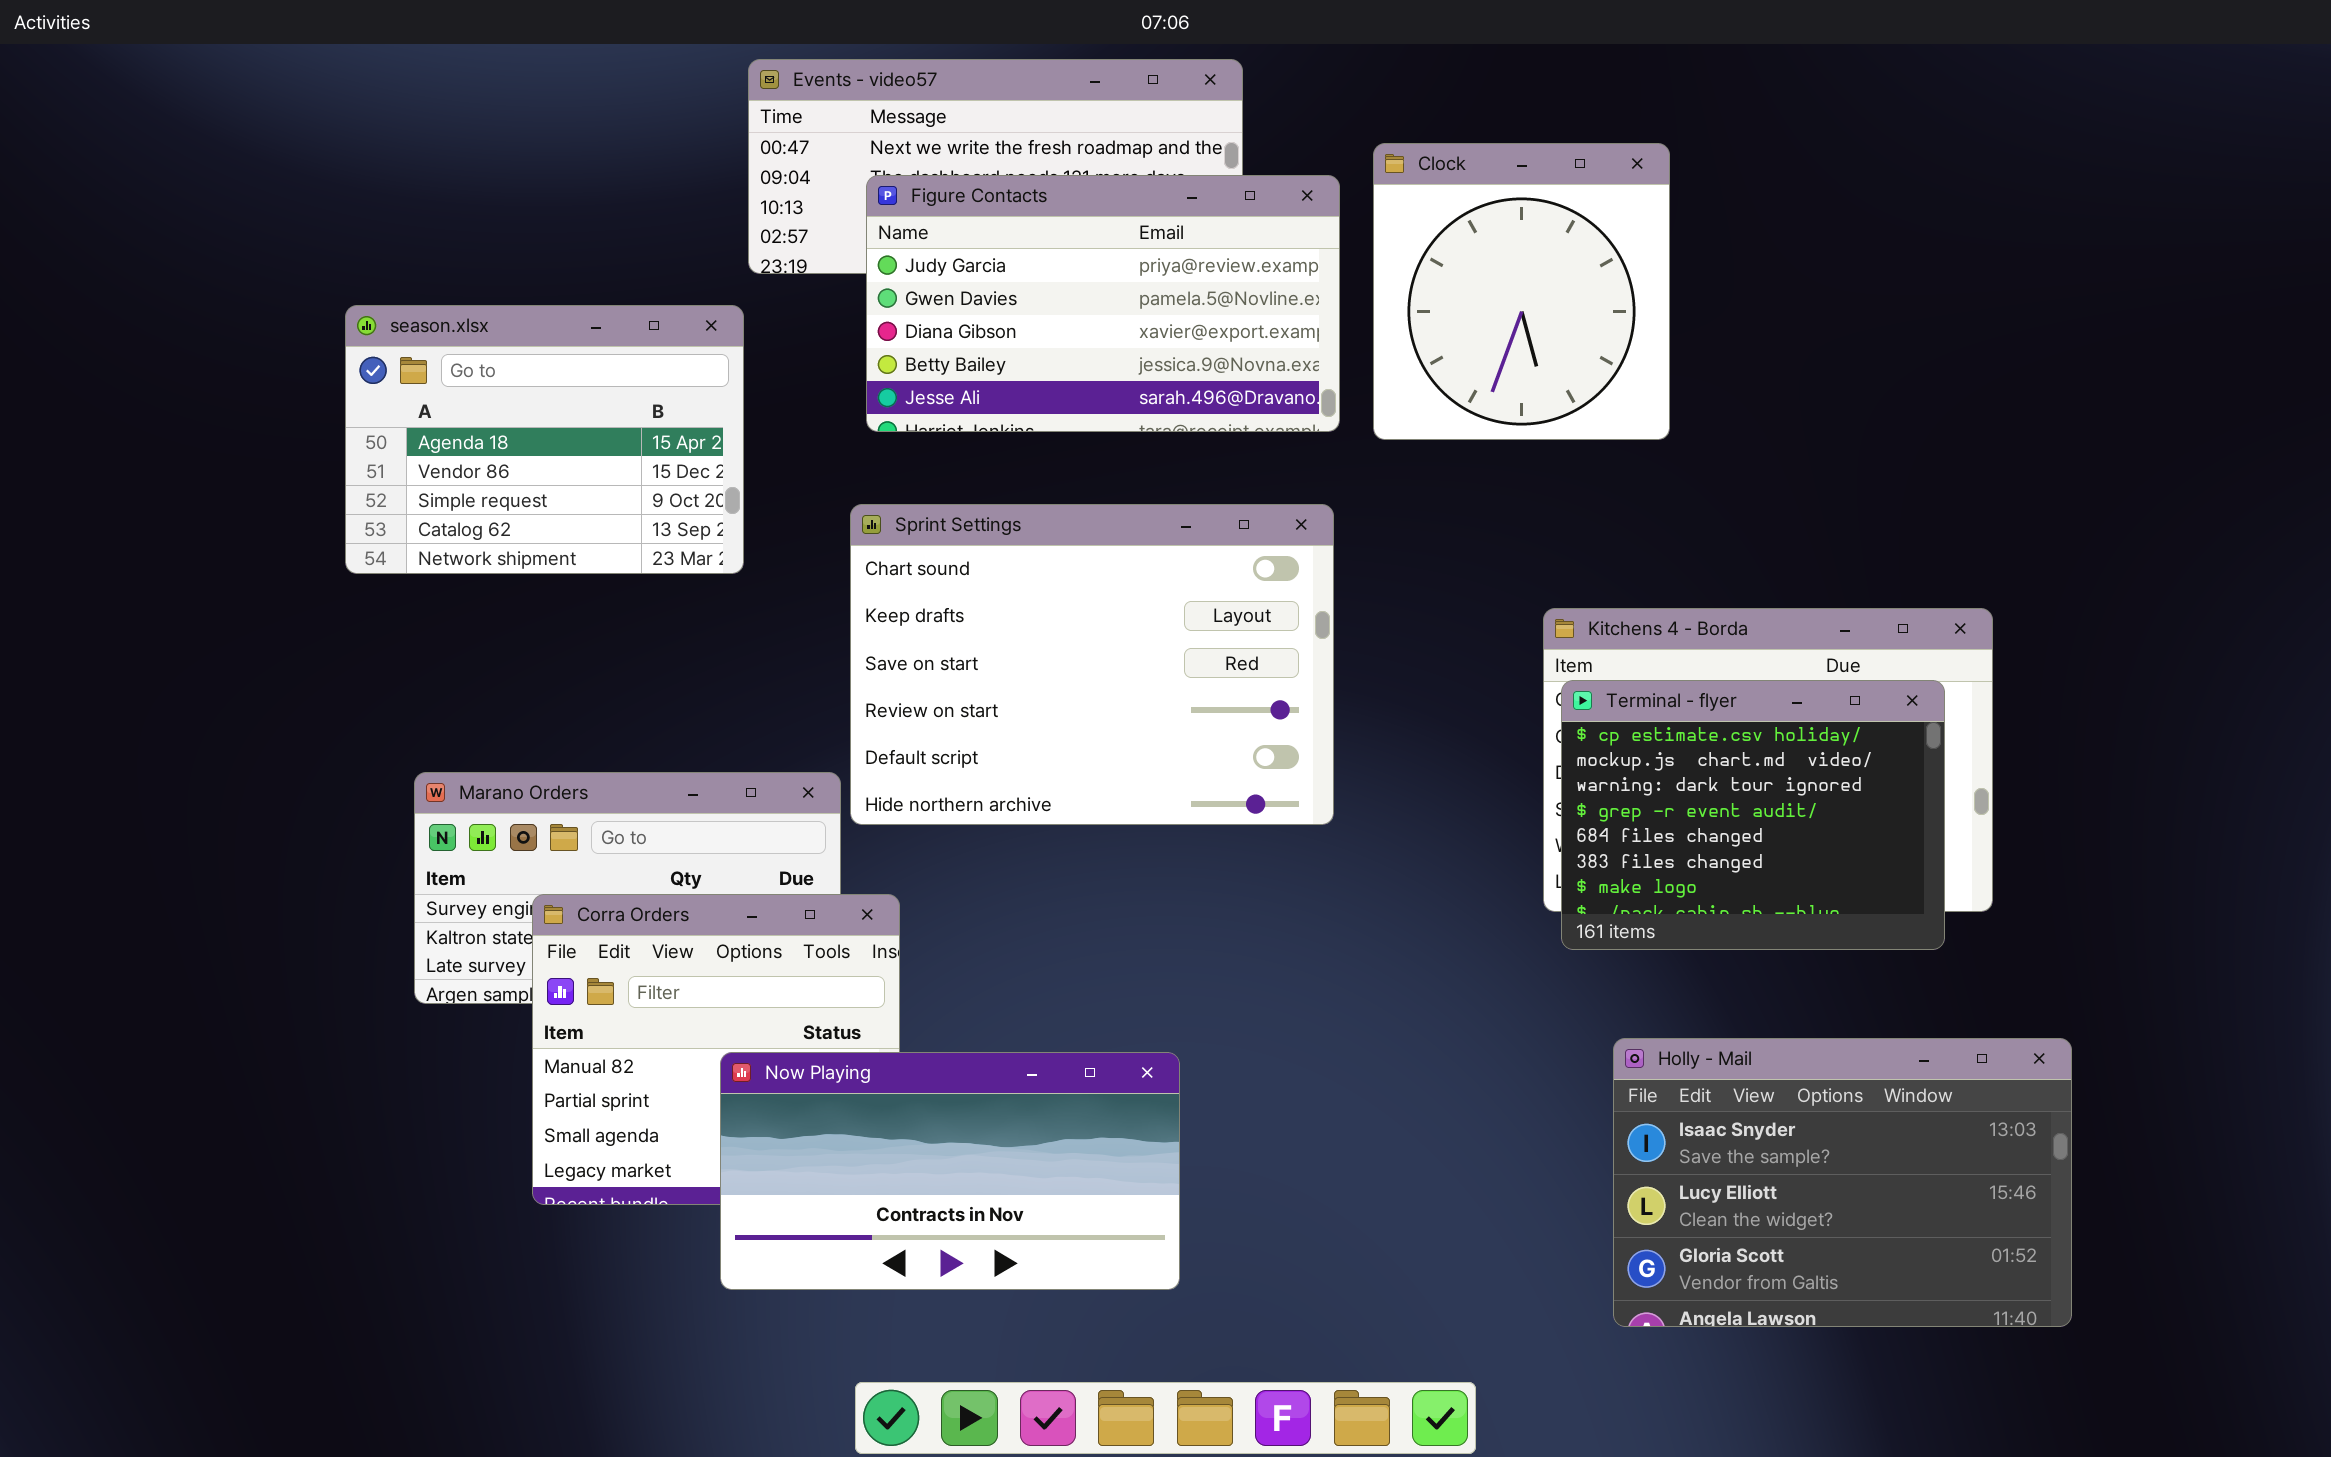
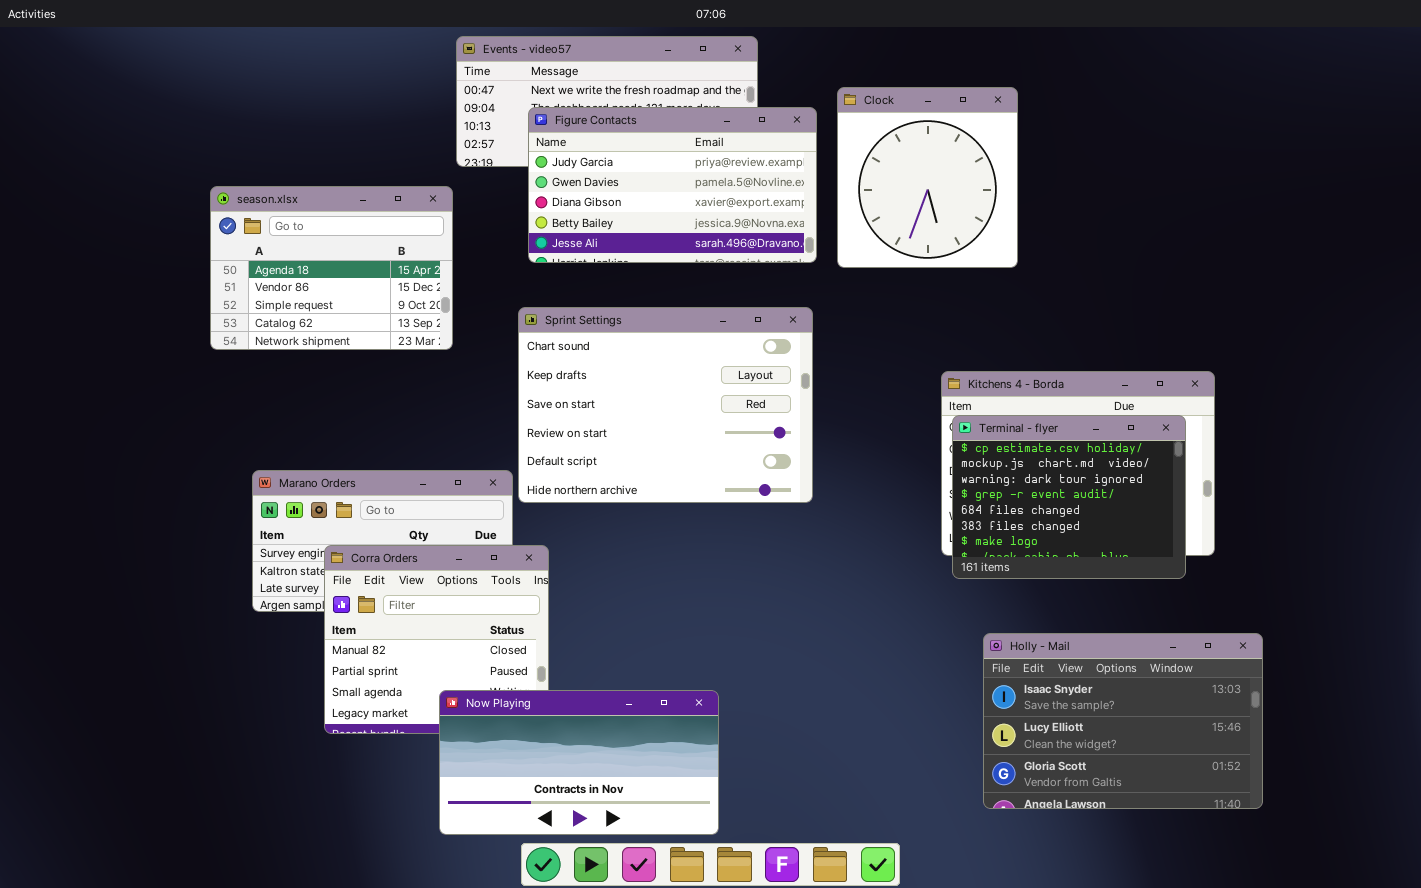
Now Playing: [720,1052,1180,1290] -> [439,690,719,835], moved

